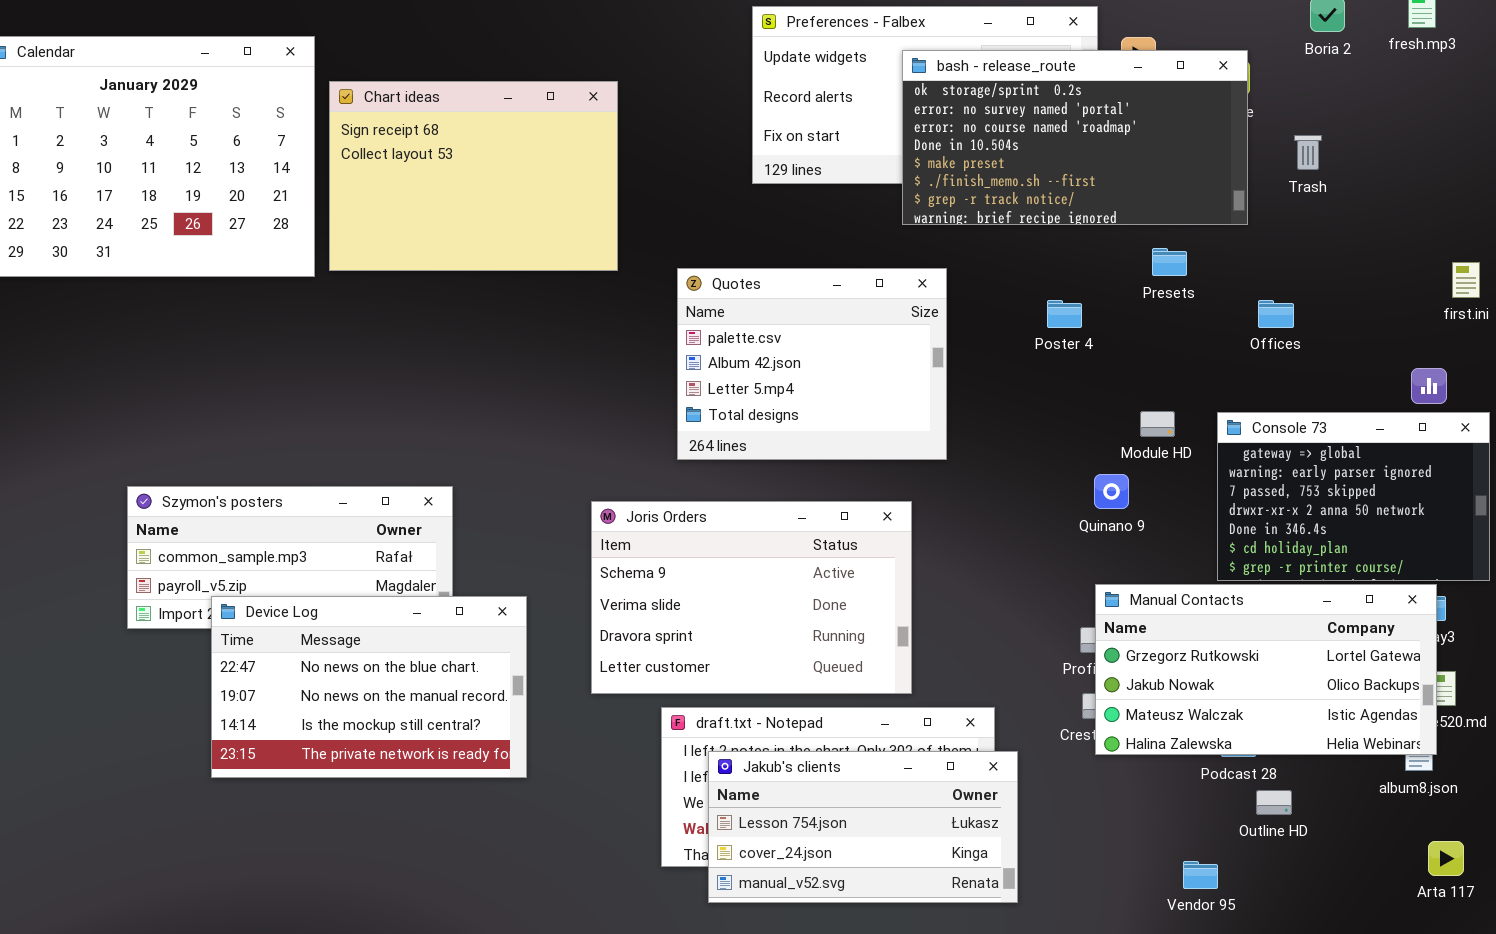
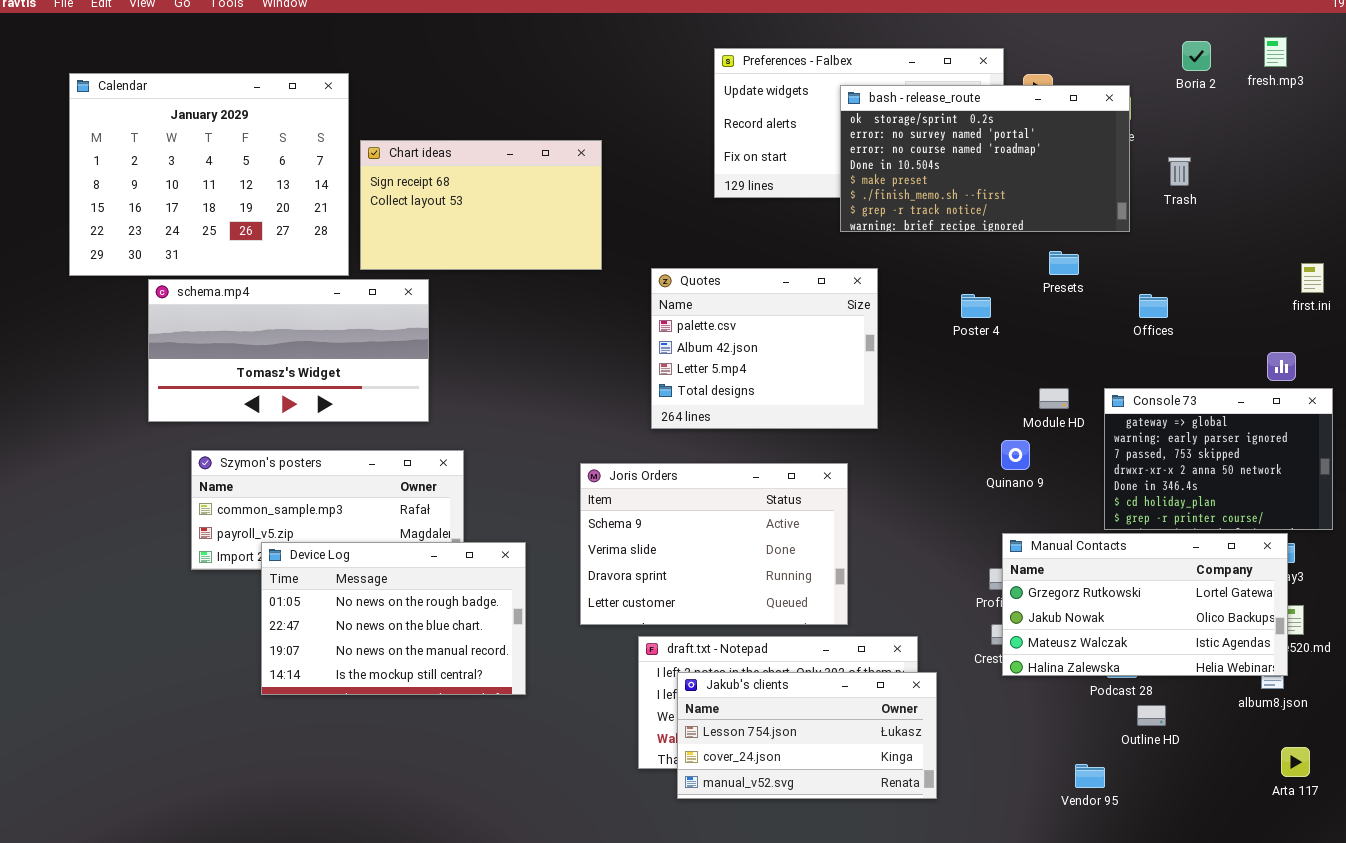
Chart ideas: [329,81,618,271] -> [360,140,602,270], resized
schema.mp4: none -> [148,279,429,422], opened
Device Log: [211,596,527,778] -> [261,542,526,695], scrolled up 1 row

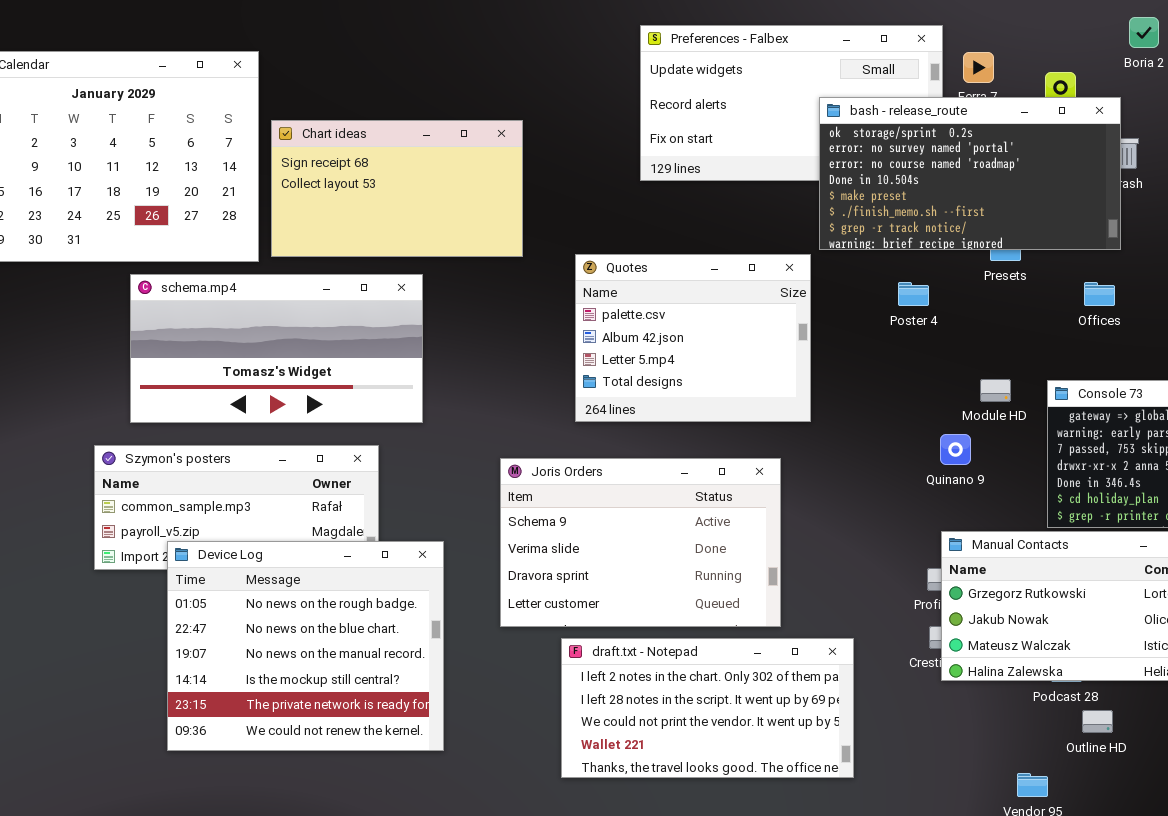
bash - release_route: [840,85,1130,232] -> [819,97,1121,250], moved
schema.mp4: [148,279,429,422] -> [130,274,423,423], moved
Device Log: [261,542,526,695] -> [167,541,444,751], resized
Jakub's clients: [677,672,937,799] -> none, closed

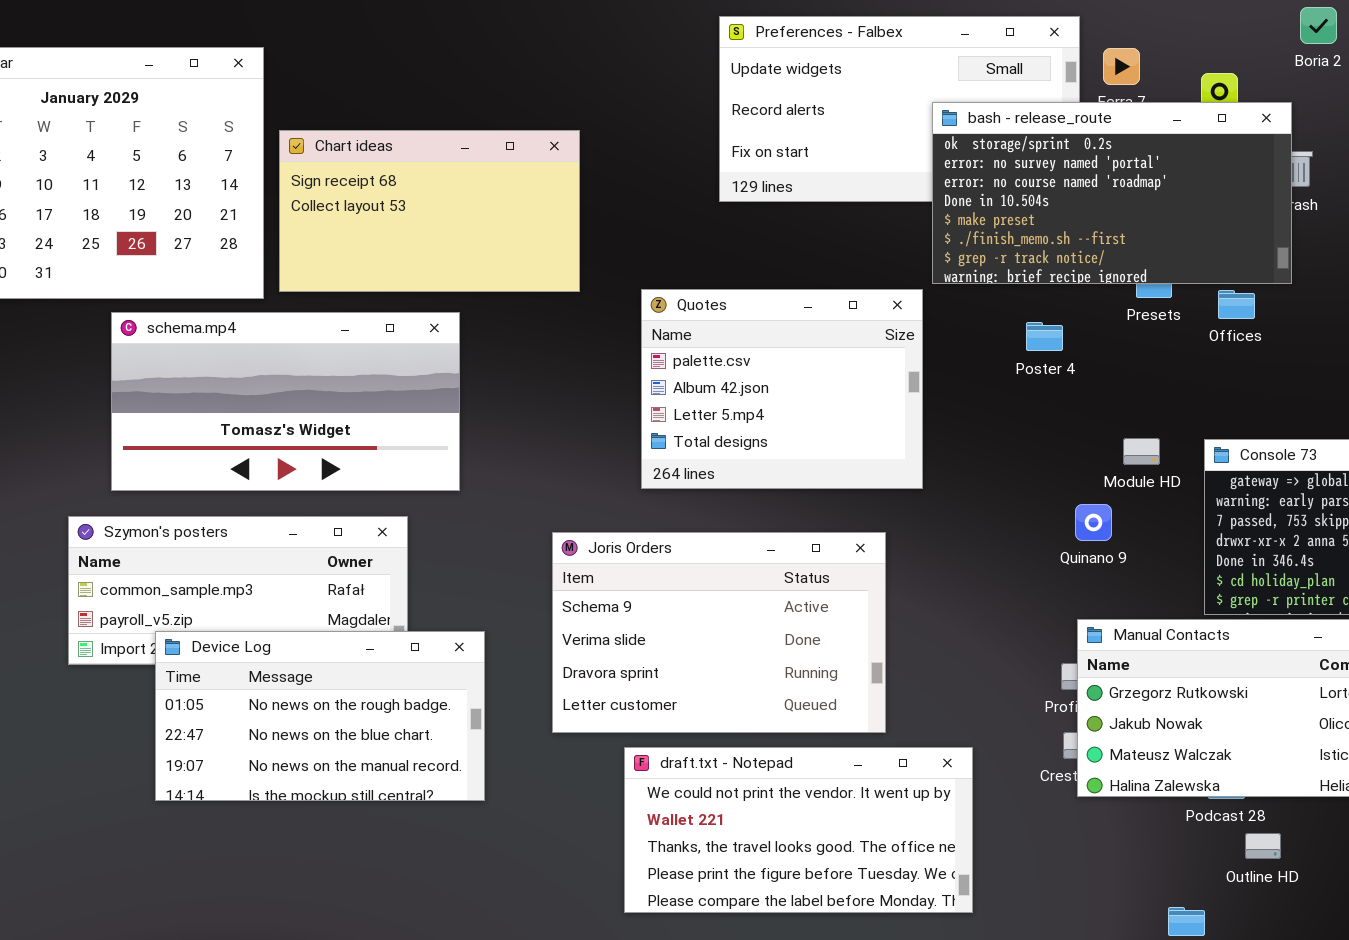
Offices: [1084,282,1115,306] -> [1218,290,1255,319], moved
Device Log: [167,541,444,751] -> [155,631,485,801], resized
draft.txt - Notepad: [561,638,854,778] -> [624,747,973,913], scrolled down 2 rows

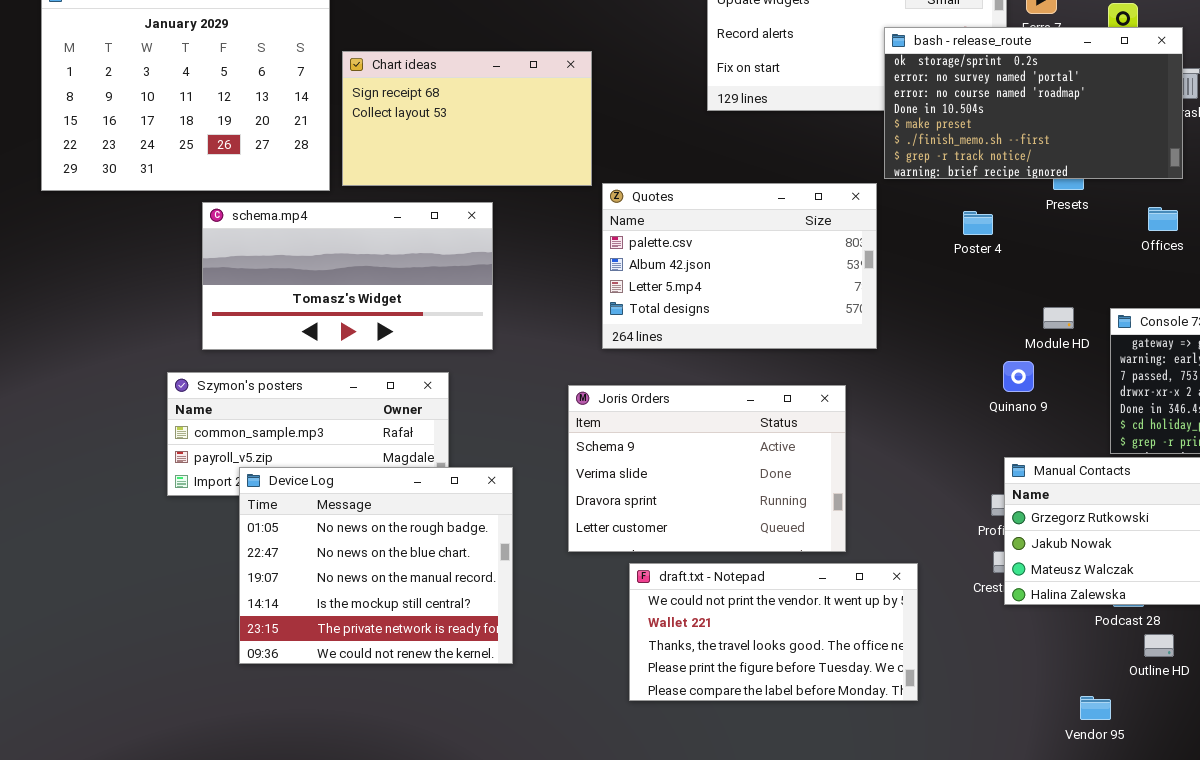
Quotes: [641,289,923,489] -> [602,183,877,349], resized
Offices: [1218,290,1255,319] -> [1148,207,1178,231], moved
Device Log: [155,631,485,801] -> [239,467,513,664], resized

